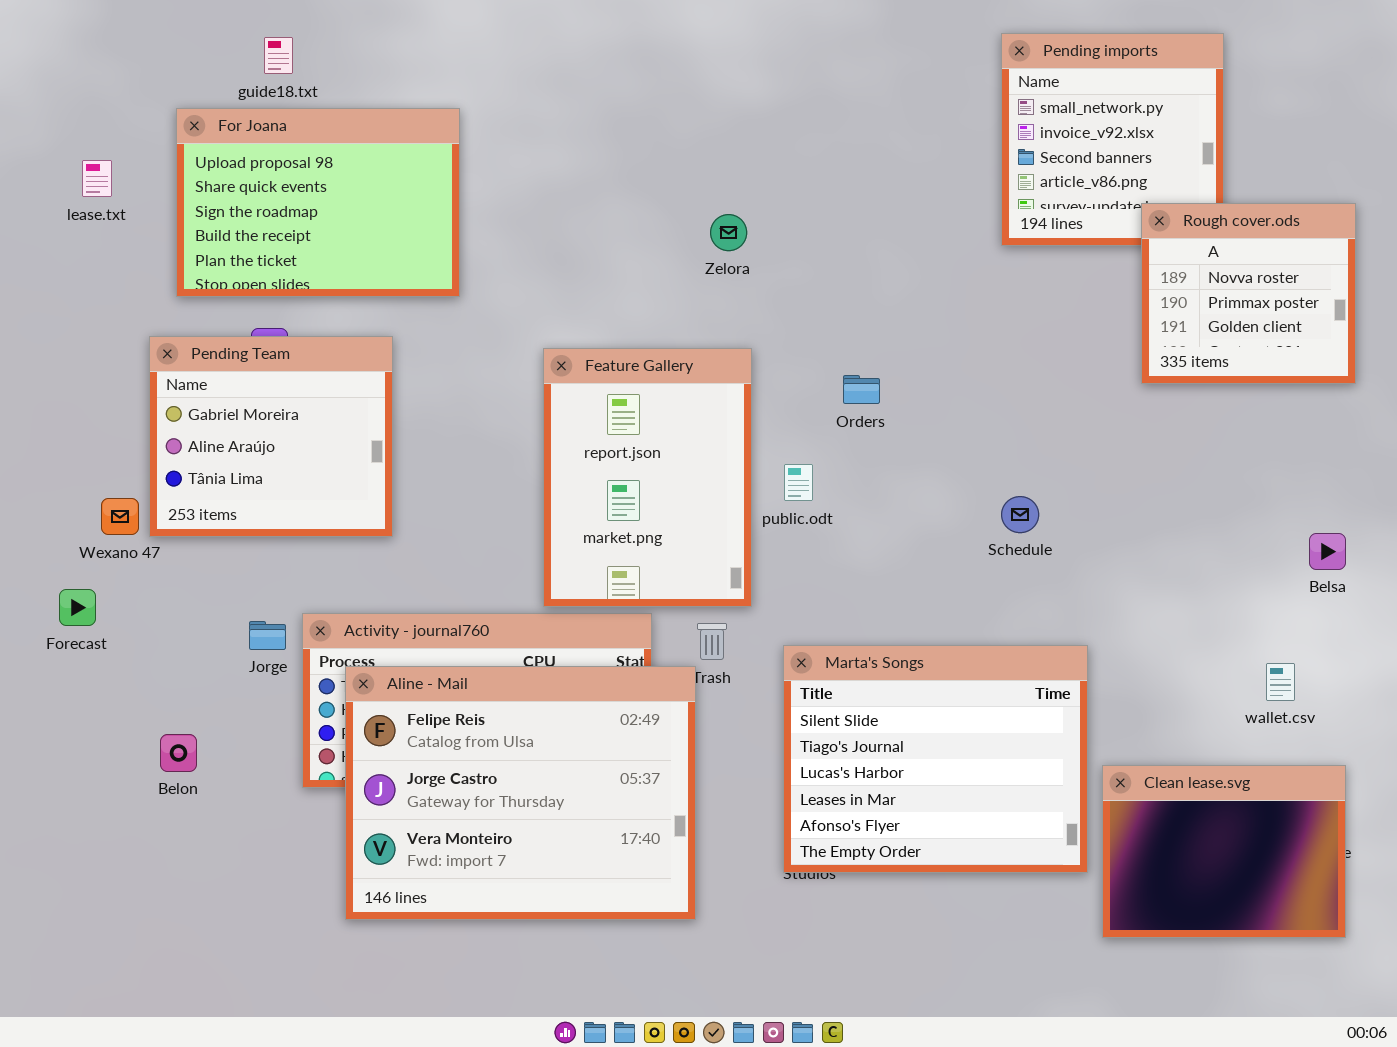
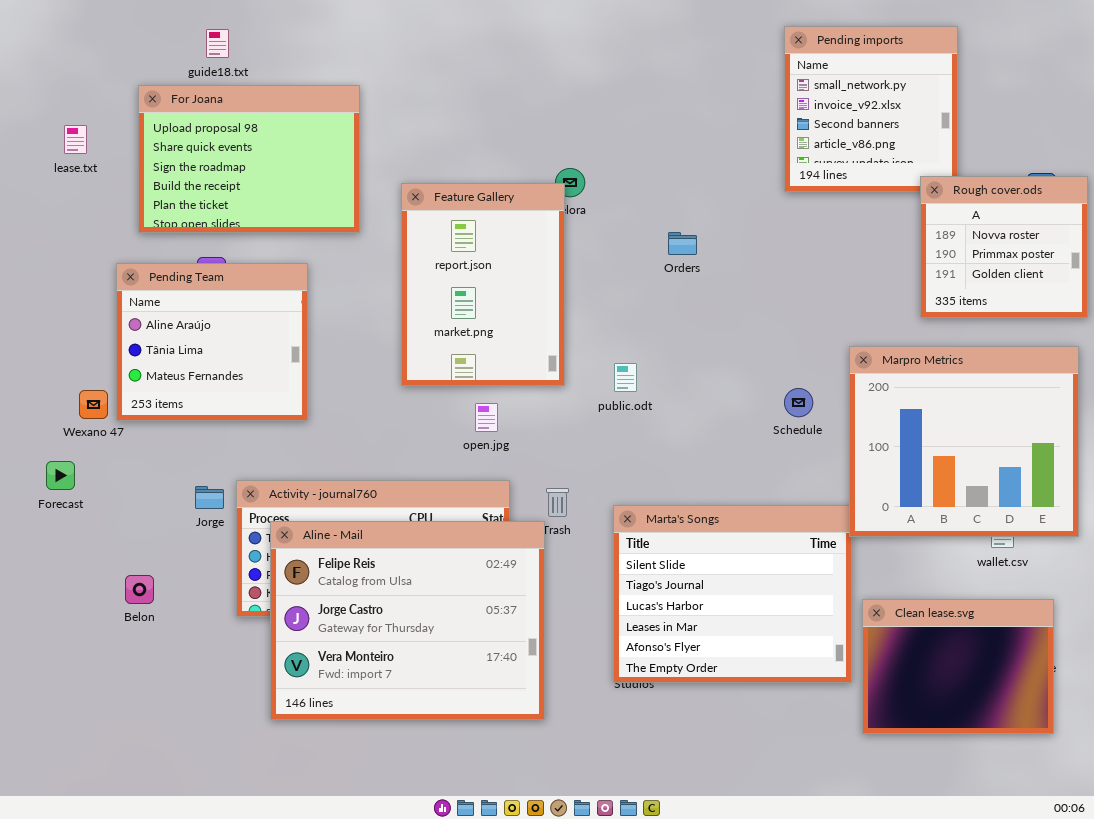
Rough cover.ods: [1141,203,1356,384] -> [920,176,1088,318], moved
Pending Team: [149,336,393,537] -> [116,263,308,421], scrolled down 1 row
Feature Gallery: [543,348,752,607] -> [401,183,565,386], moved
Orders: [843,375,880,404] -> [668,232,697,255], moved
Marpro Metrics: none -> [849,346,1079,537], opened

